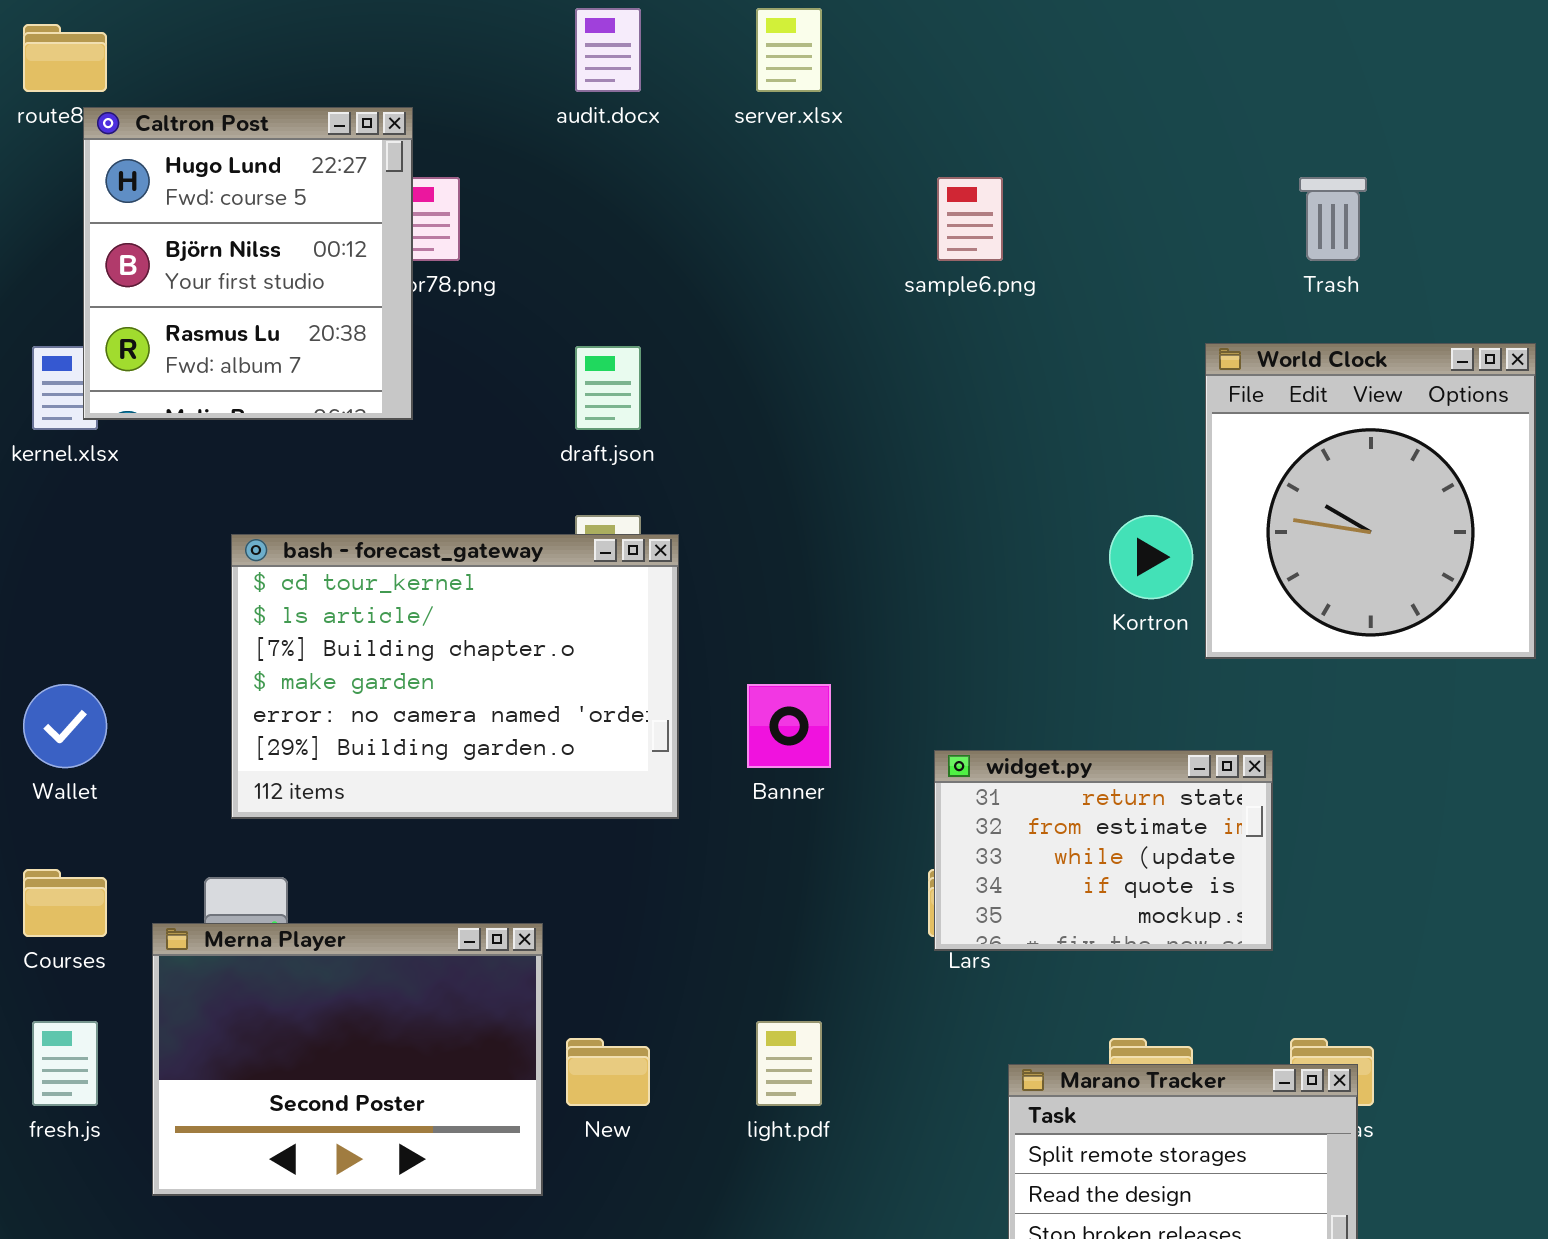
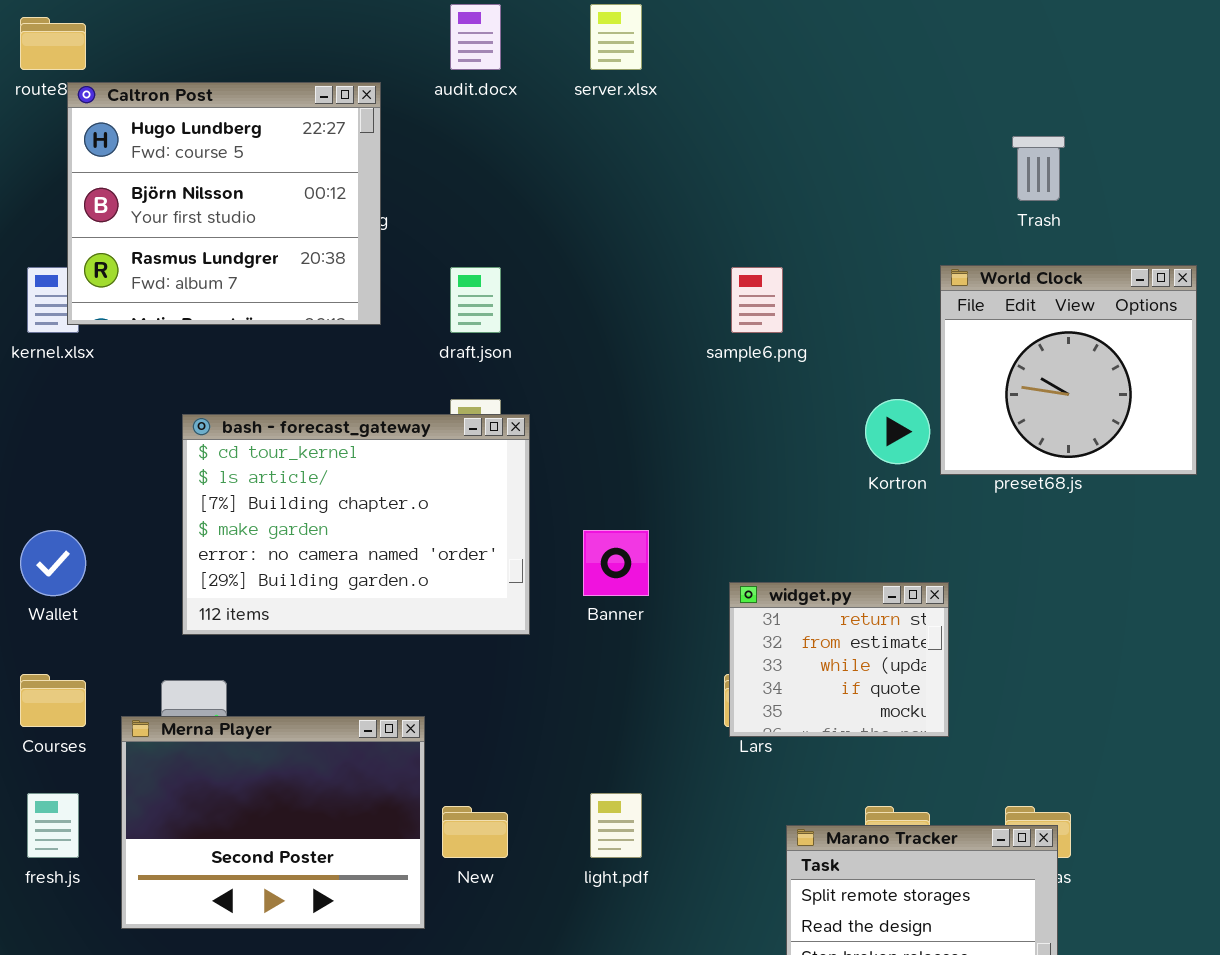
Caltron Post: [83,107,413,420] -> [67,82,381,325], resized
sample6.png: [937,177,1003,261] -> [731,267,783,333], moved
World Clock: [1205,343,1536,659] -> [940,265,1197,475], resized
widget.py: [934,750,1273,951] -> [729,582,949,737], resized

